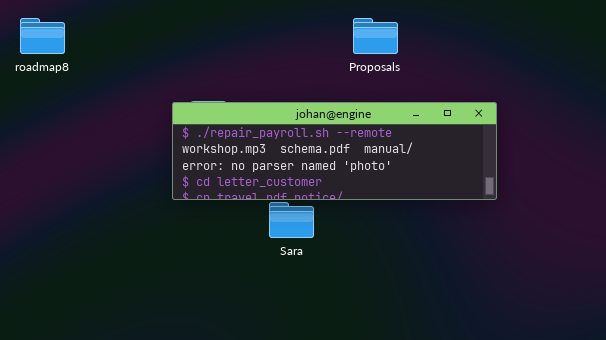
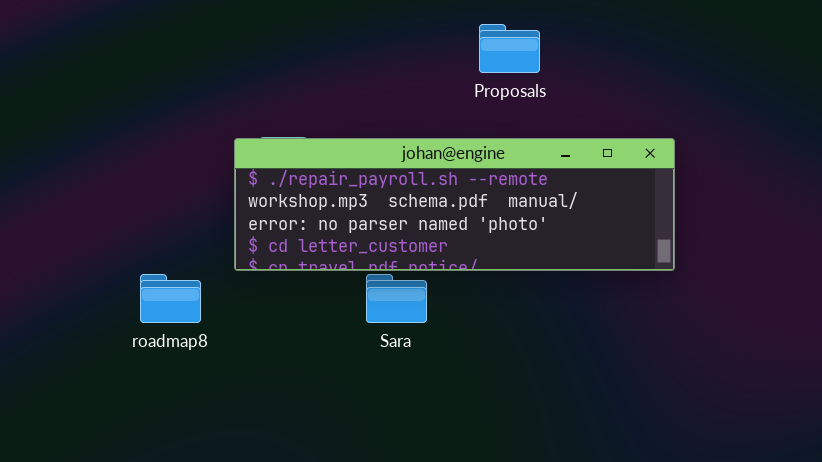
roadmap8: [20,18,65,54] -> [140,274,201,323], moved

